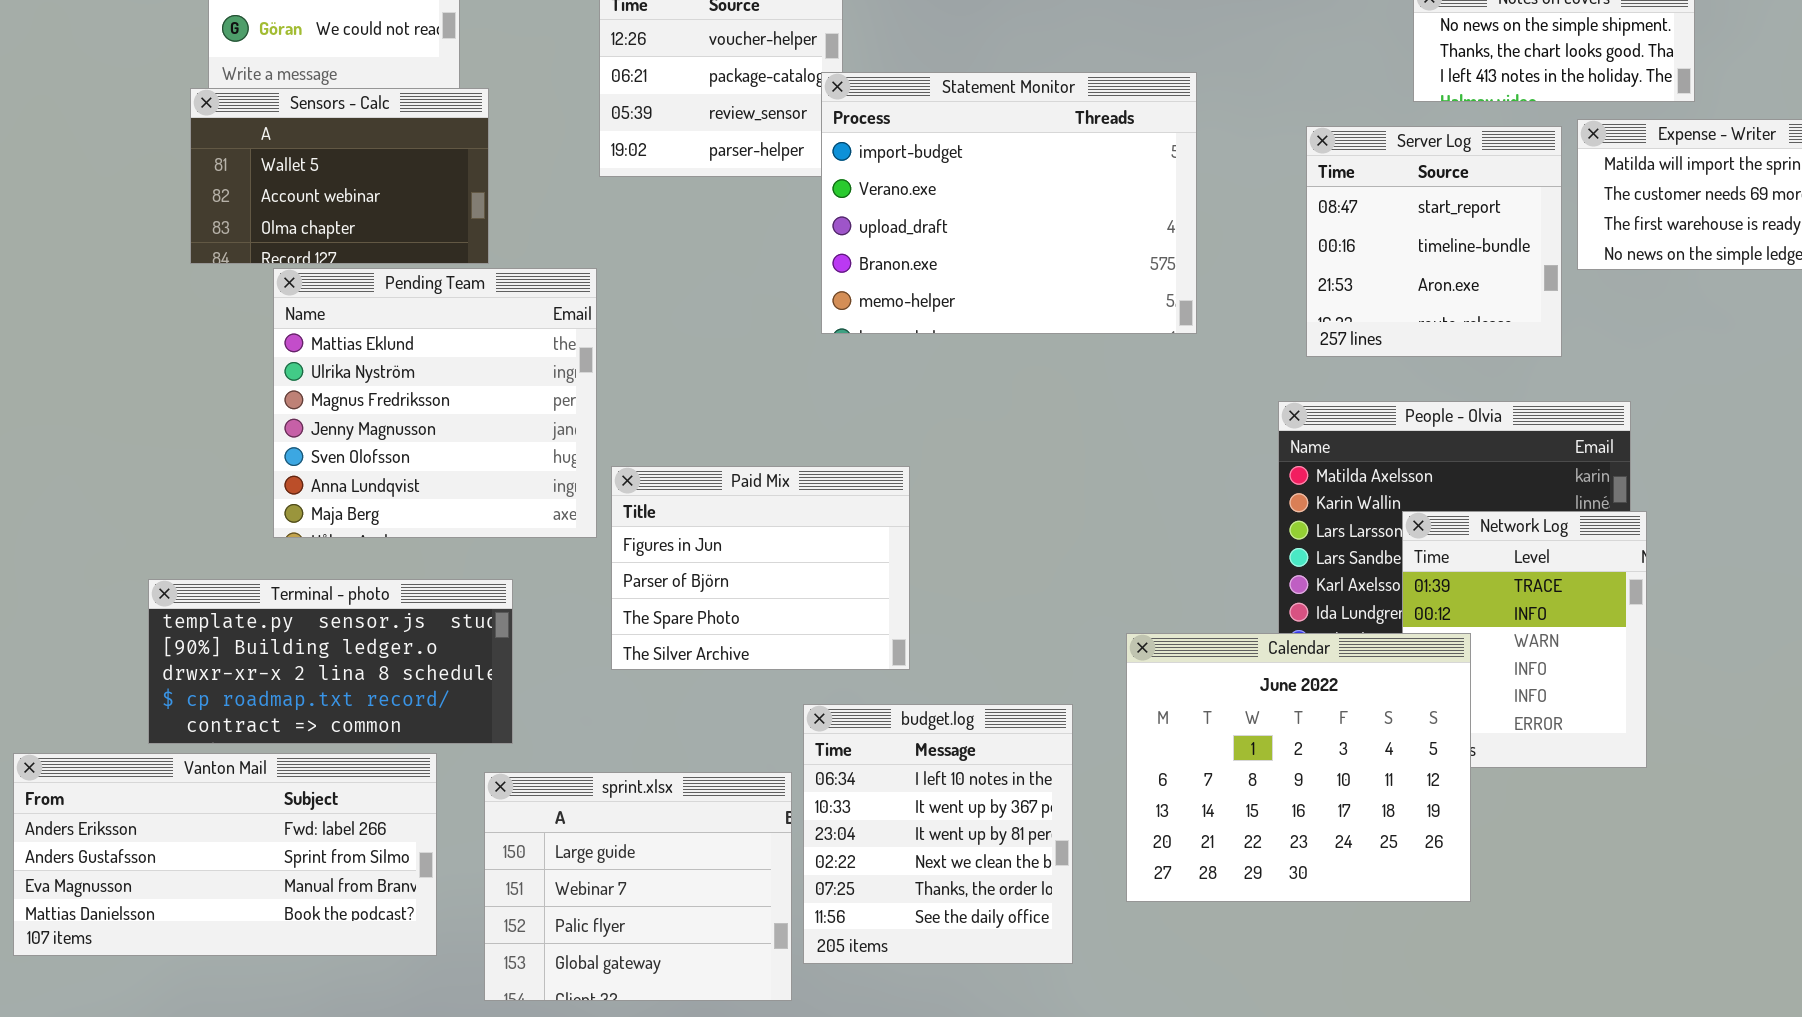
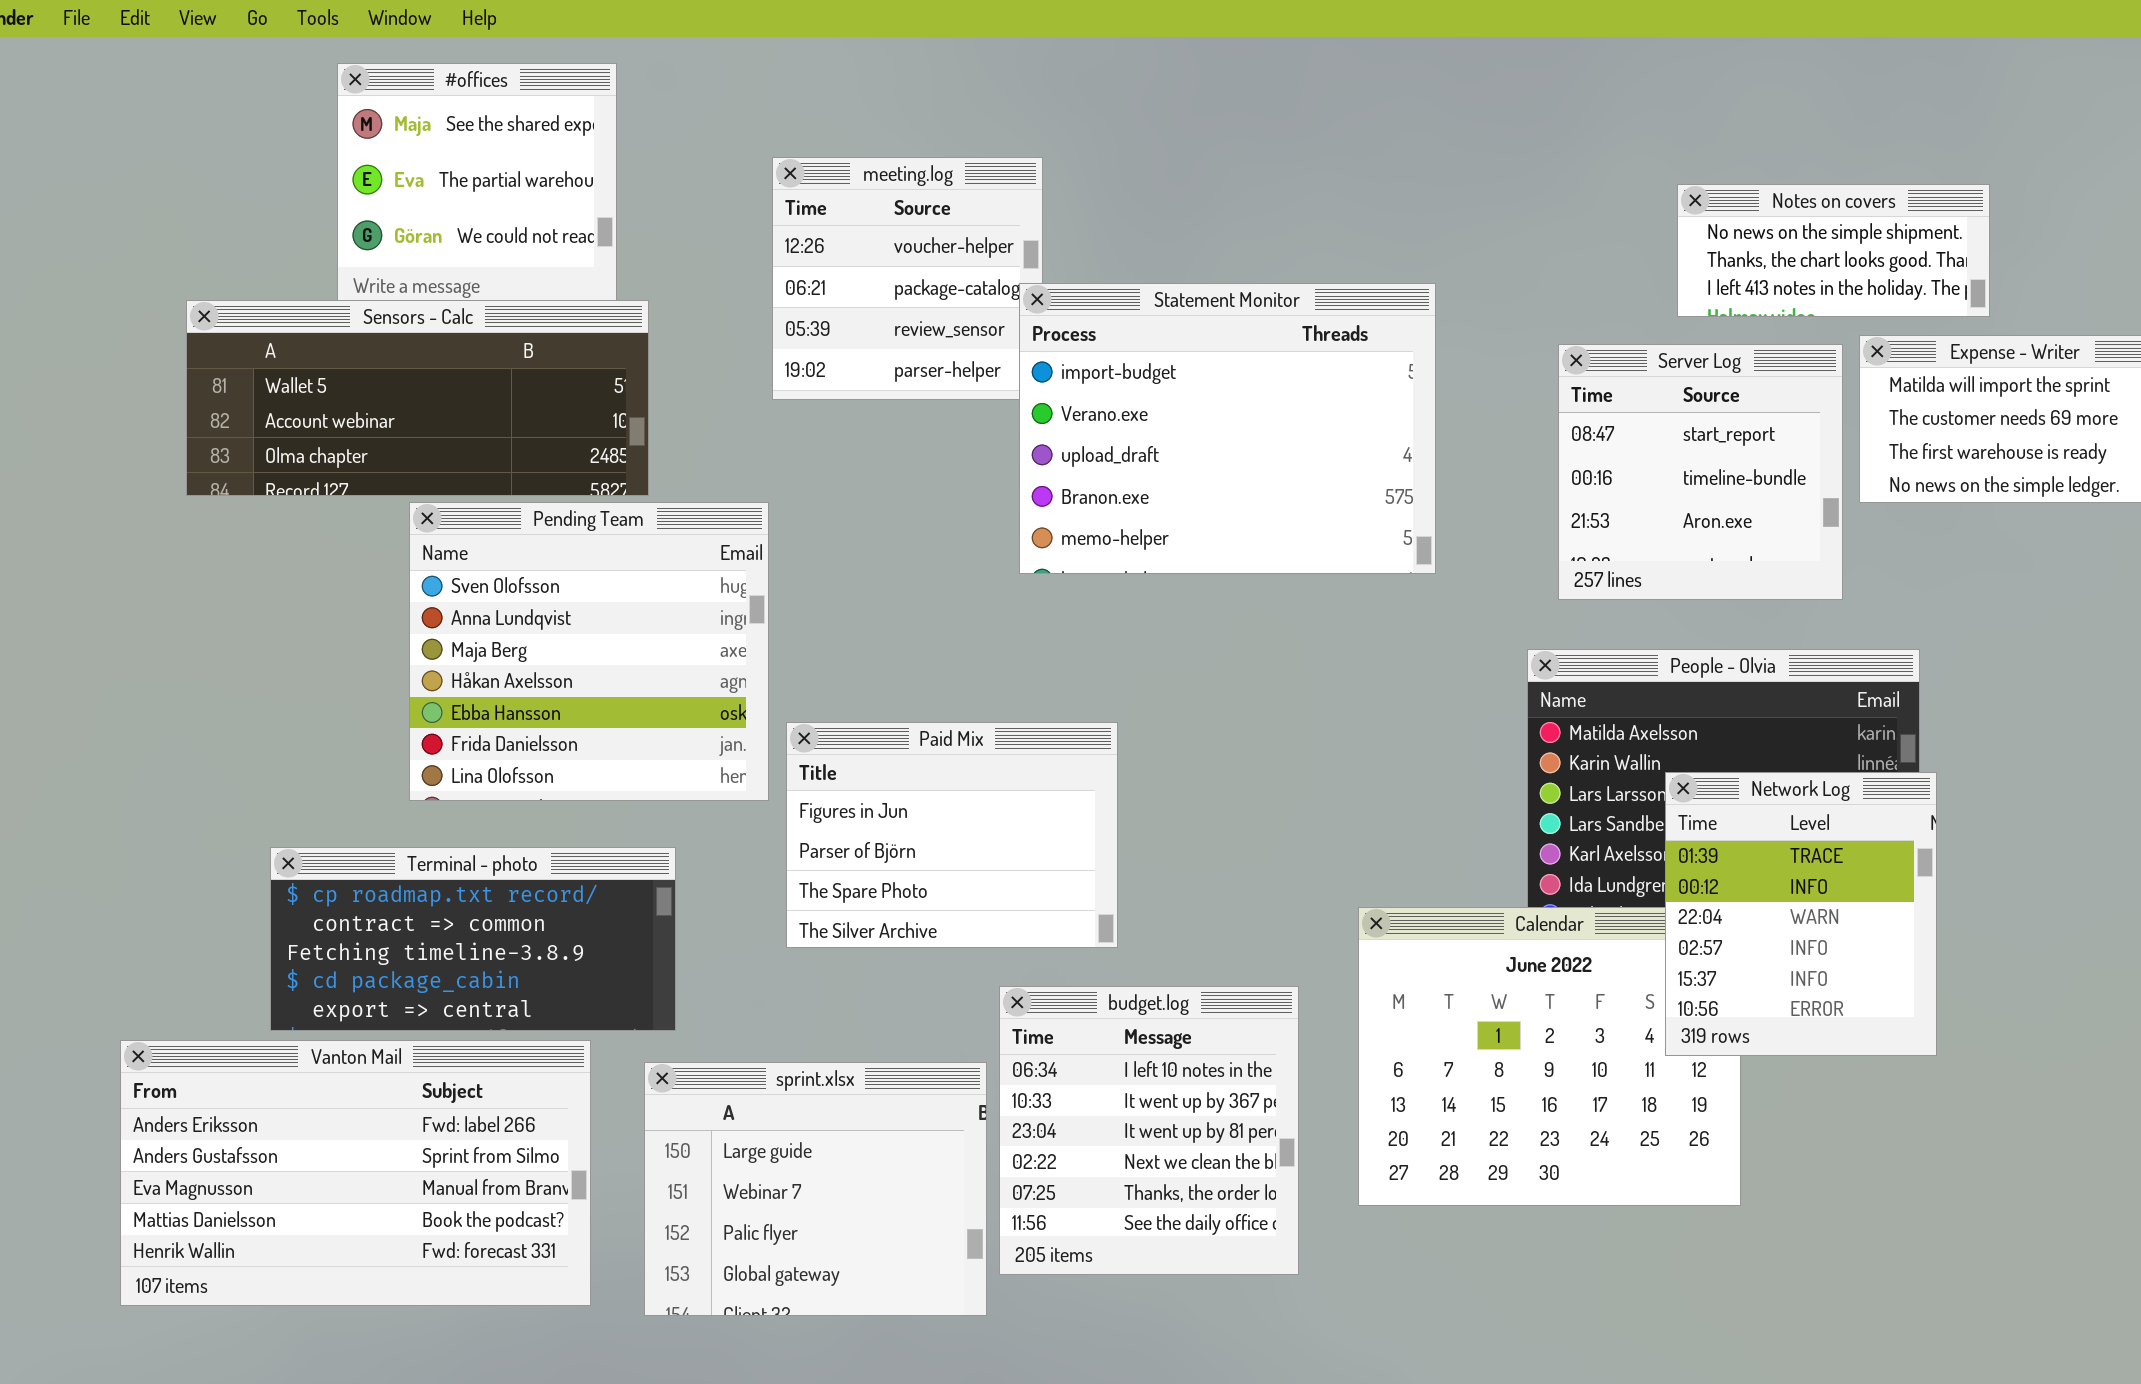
Sensors - Calc: [190,88,489,264] -> [186,300,649,496], resized
Pending Team: [273,268,597,538] -> [409,502,769,801], scrolled down 4 rows
Network Log: [1402,511,1647,768] -> [1665,772,1937,1056], raised
Terminal - photo: [148,579,513,744] -> [270,847,676,1031], scrolled down 3 rows
Vanton Mail: [13,753,437,956] -> [120,1040,591,1306], resized

